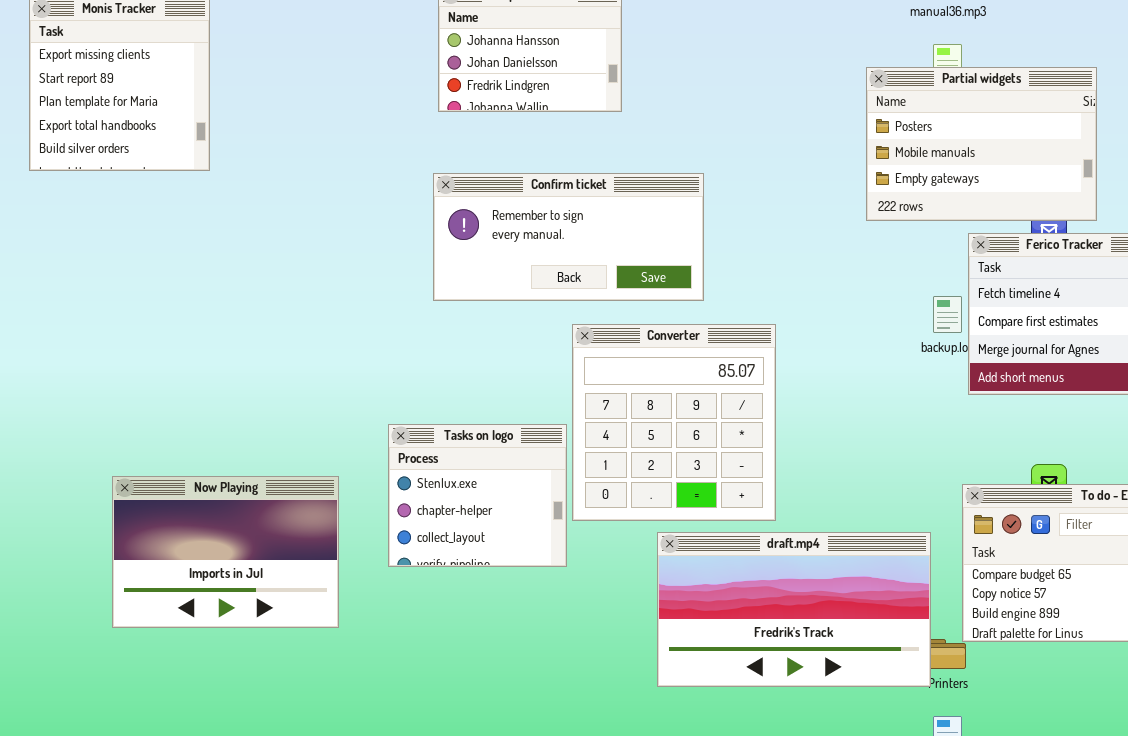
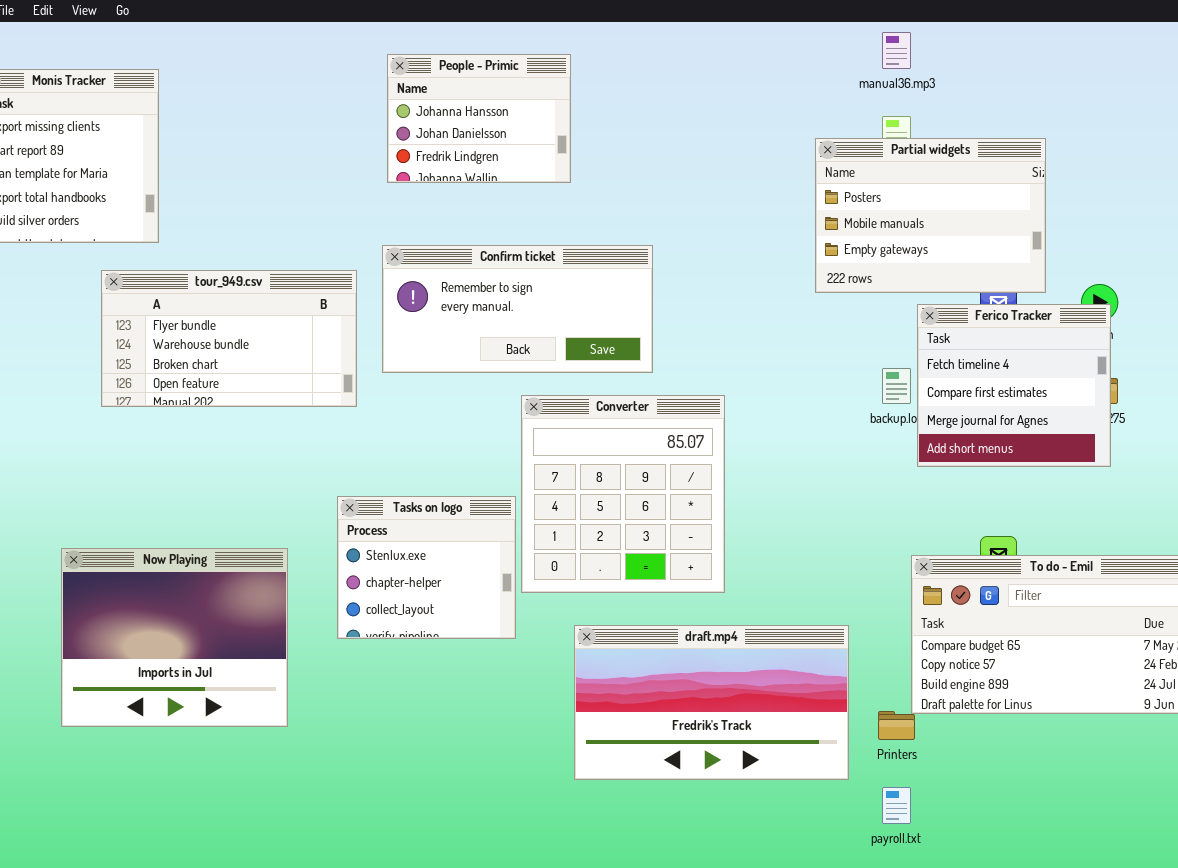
tour_949.csv: none -> [101,270,357,407], opened
Now Playing: [112,476,339,628] -> [61,548,288,727], resized
draft.mp4: [657,532,931,687] -> [574,625,849,780], moved

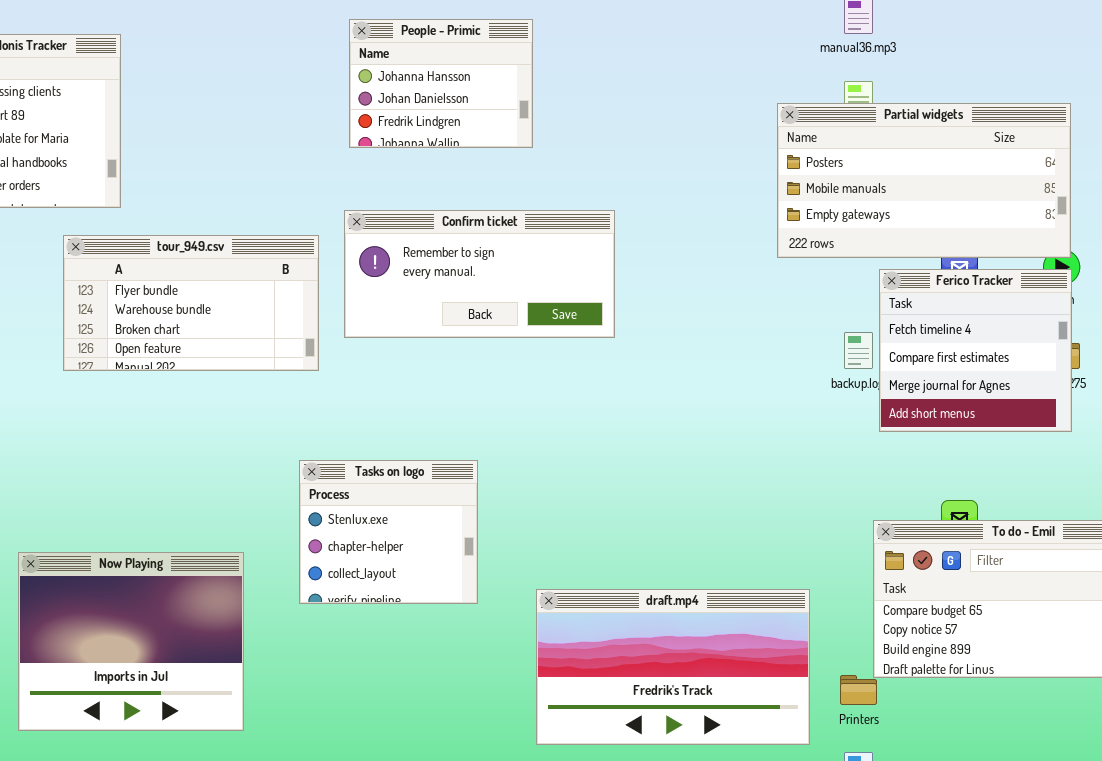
Partial widgets: [815,138,1046,293] -> [777,103,1071,258], resized
Converter: [521,395,725,593] -> none, closed
Now Playing: [61,548,288,727] -> [18,552,244,731], moved

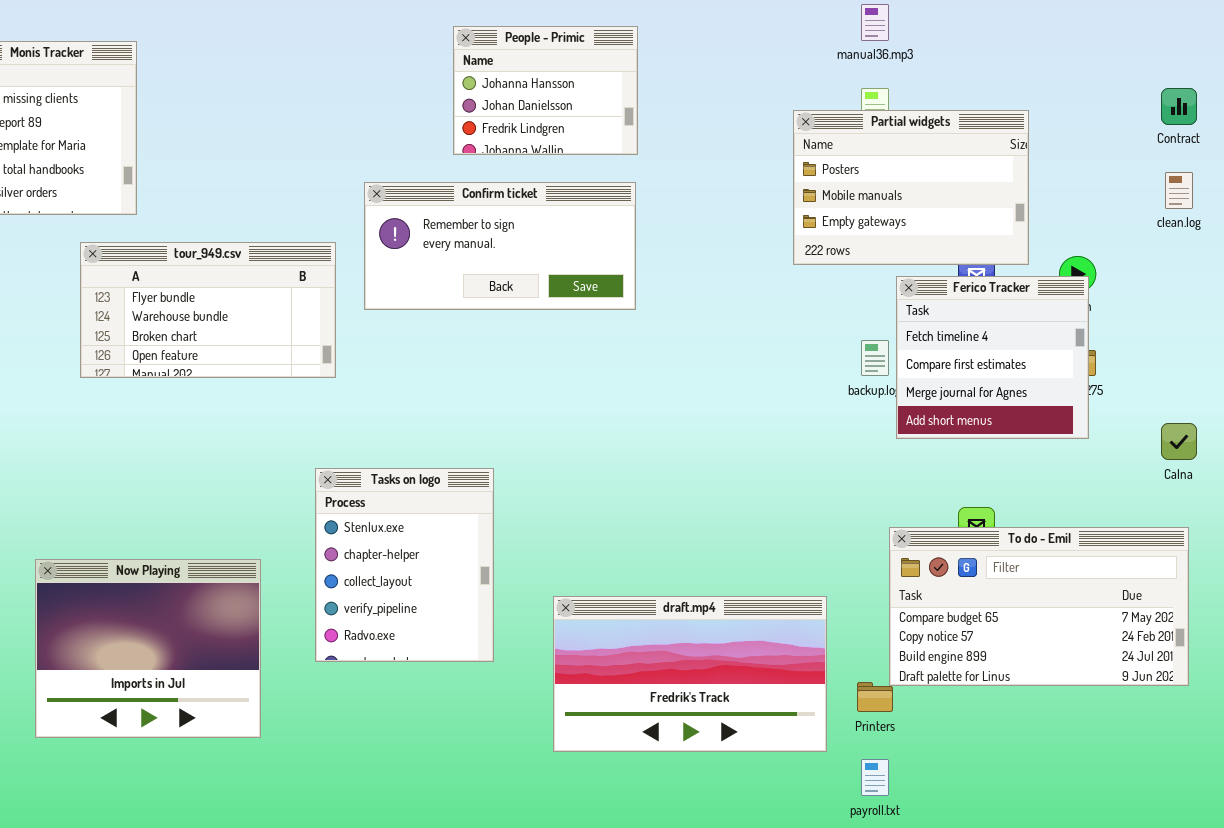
People - Primic: [349,19,533,148] -> [453,26,638,155], moved
Partial widgets: [777,103,1071,258] -> [793,110,1029,265], resized
Confirm ticket: [344,210,615,338] -> [364,182,636,310], moved
Tasks on logo: [299,460,478,604] -> [315,468,494,662], resized

